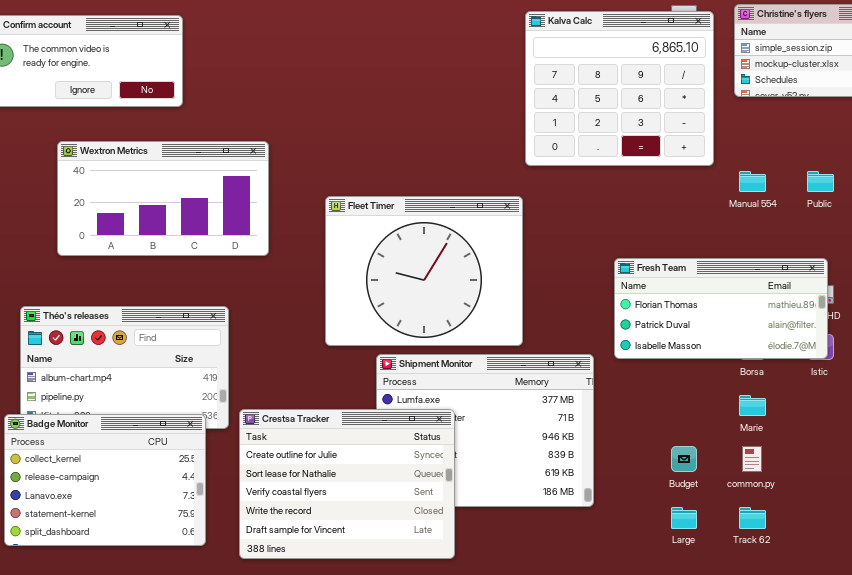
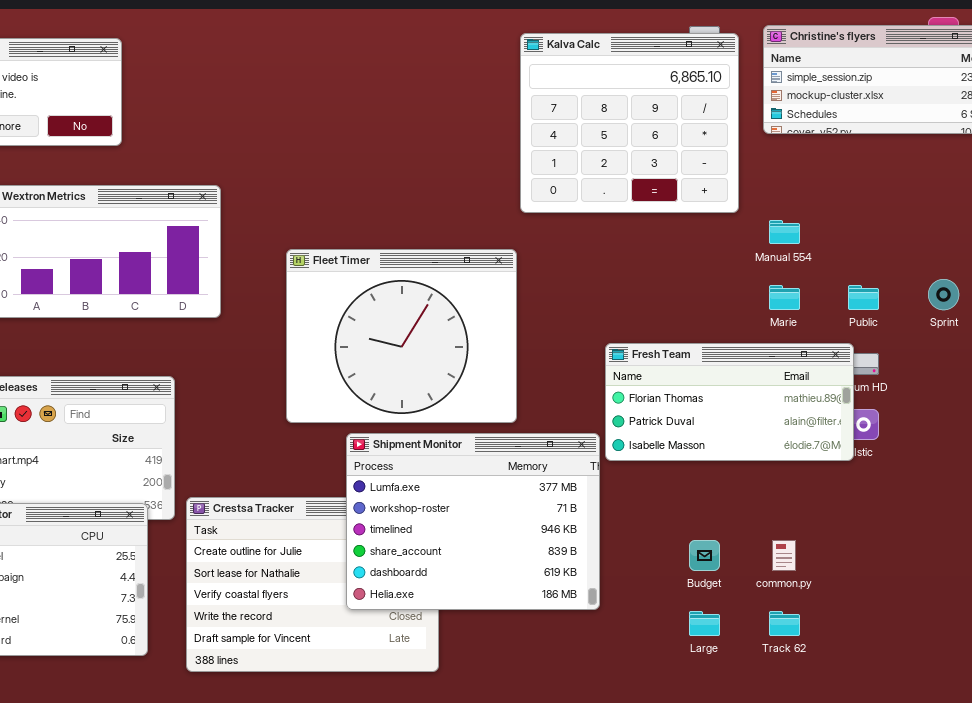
Public: [807,171,834,192] -> [848,285,879,310], moved
Fresh Team: [614,258,828,359] -> [605,343,854,461], moved
Shipment Monitor: [376,354,594,507] -> [346,433,600,610], raised
Marie: [739,395,766,416] -> [769,285,800,310], moved

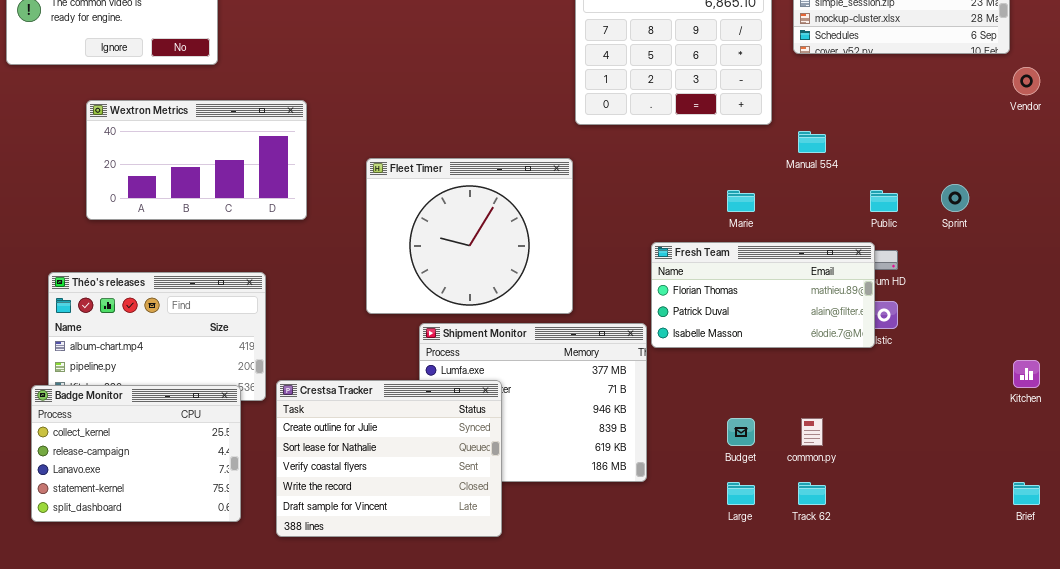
Marie: [769,285,800,310] -> [727,190,755,212], moved
Crestsa Tracker: [186,497,439,672] -> [276,380,502,537], raised

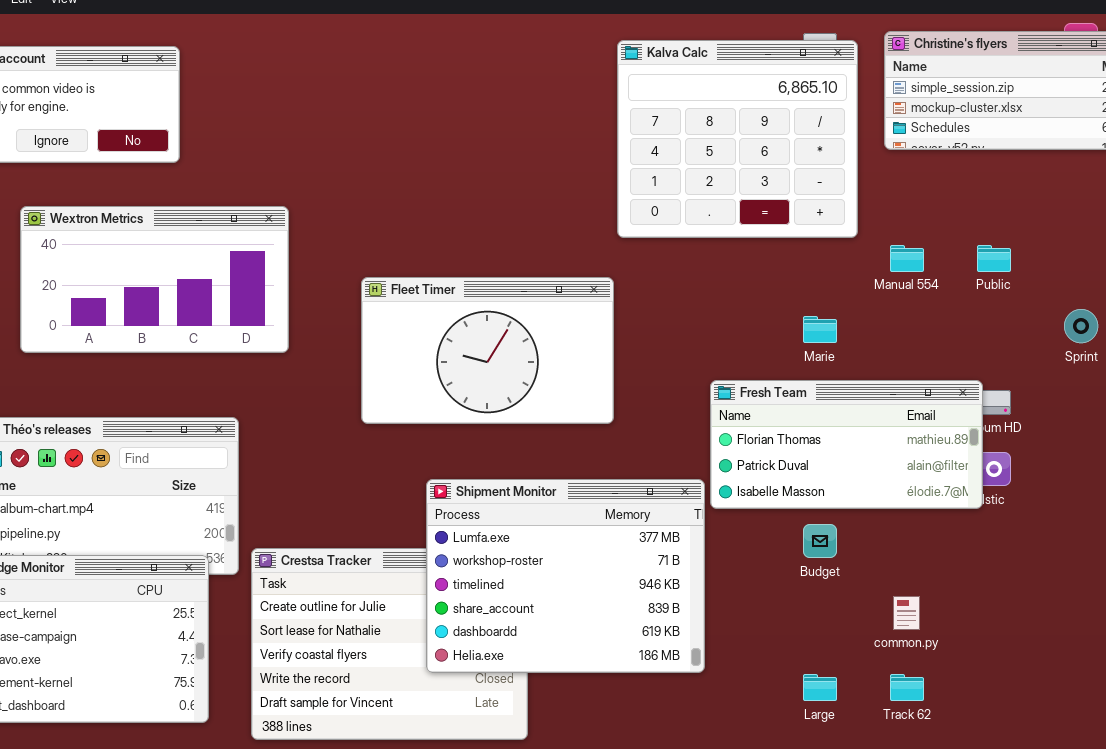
Fleet Timer: [366,158,573,314] -> [361,277,614,424], resized
Public: [870,190,898,212] -> [977,245,1011,272], moved
Shipment Monitor: [419,323,647,482] -> [426,479,705,673], raised
Budget: [727,418,755,446] -> [803,524,837,558], moved

